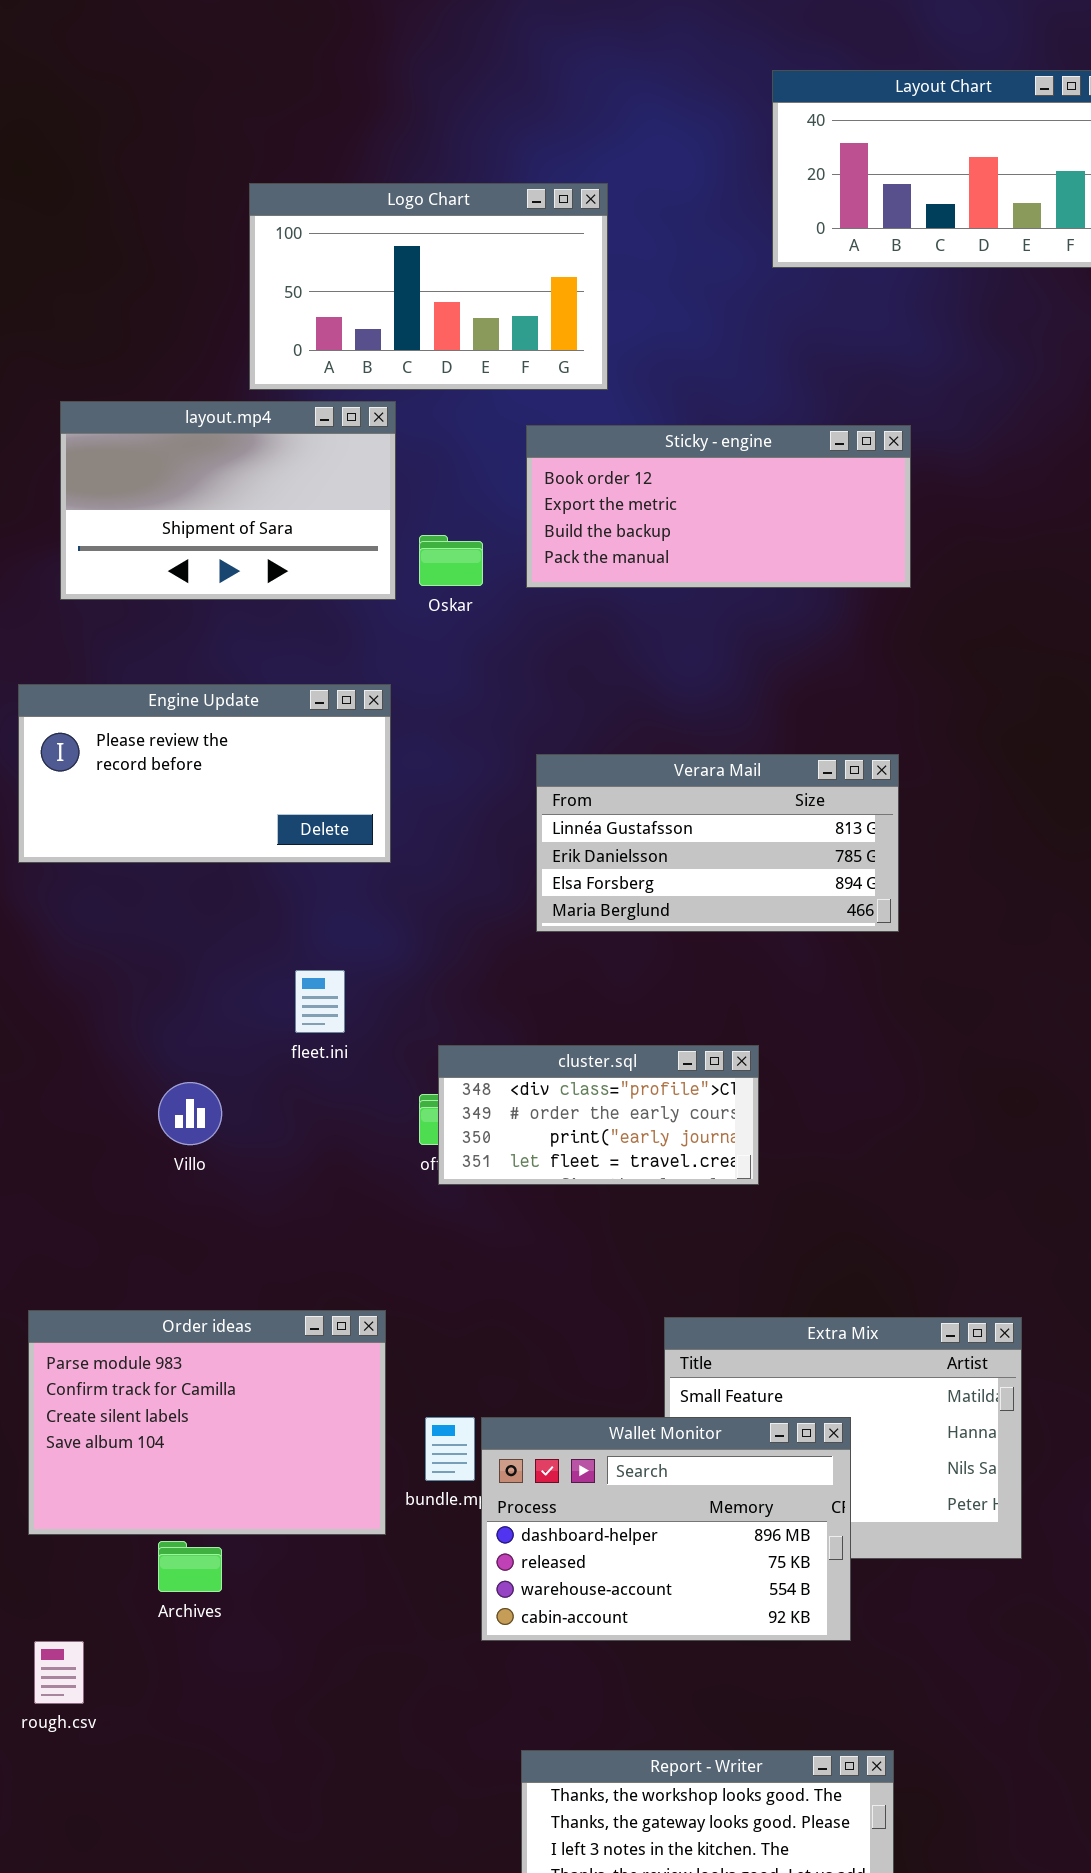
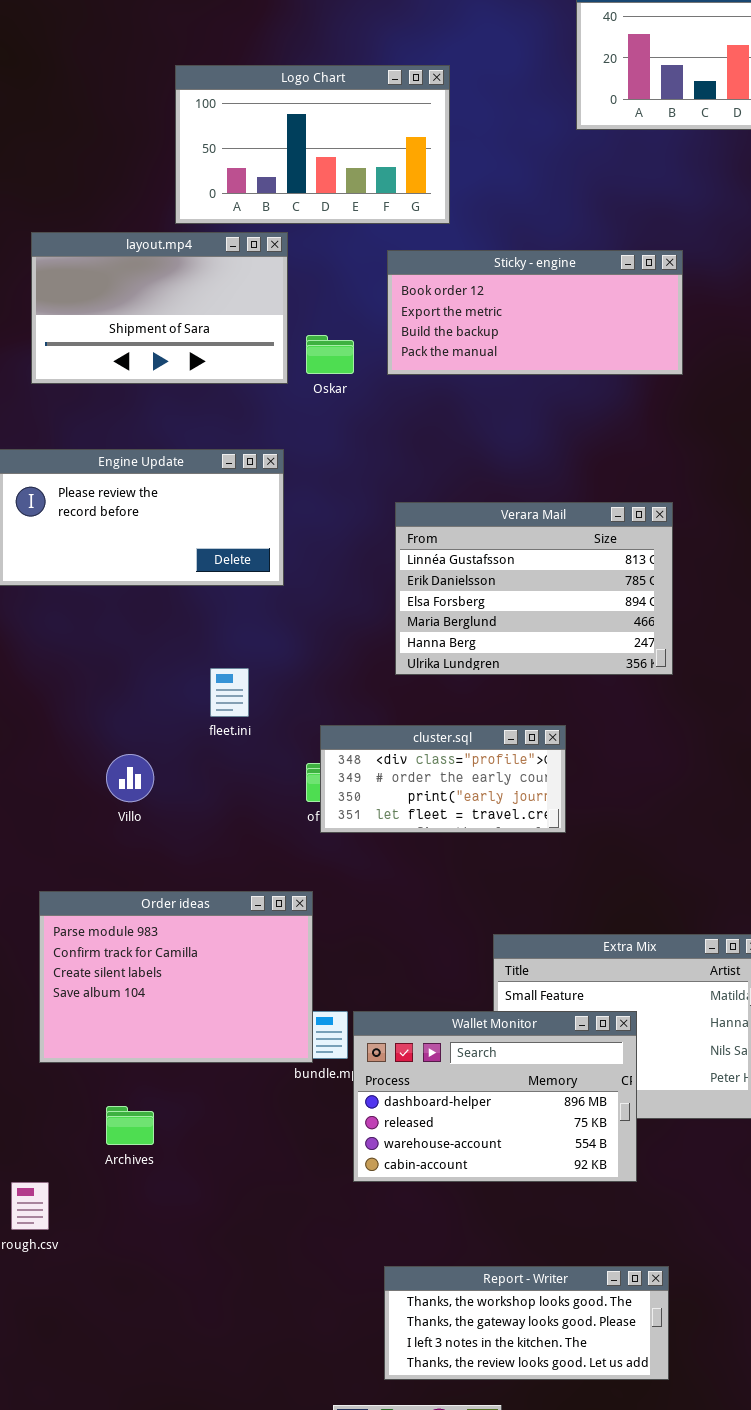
Verara Mail: [536,754,899,932] -> [395,502,673,675], resized
Order ideas: [28,1310,386,1535] -> [39,891,313,1063], moved

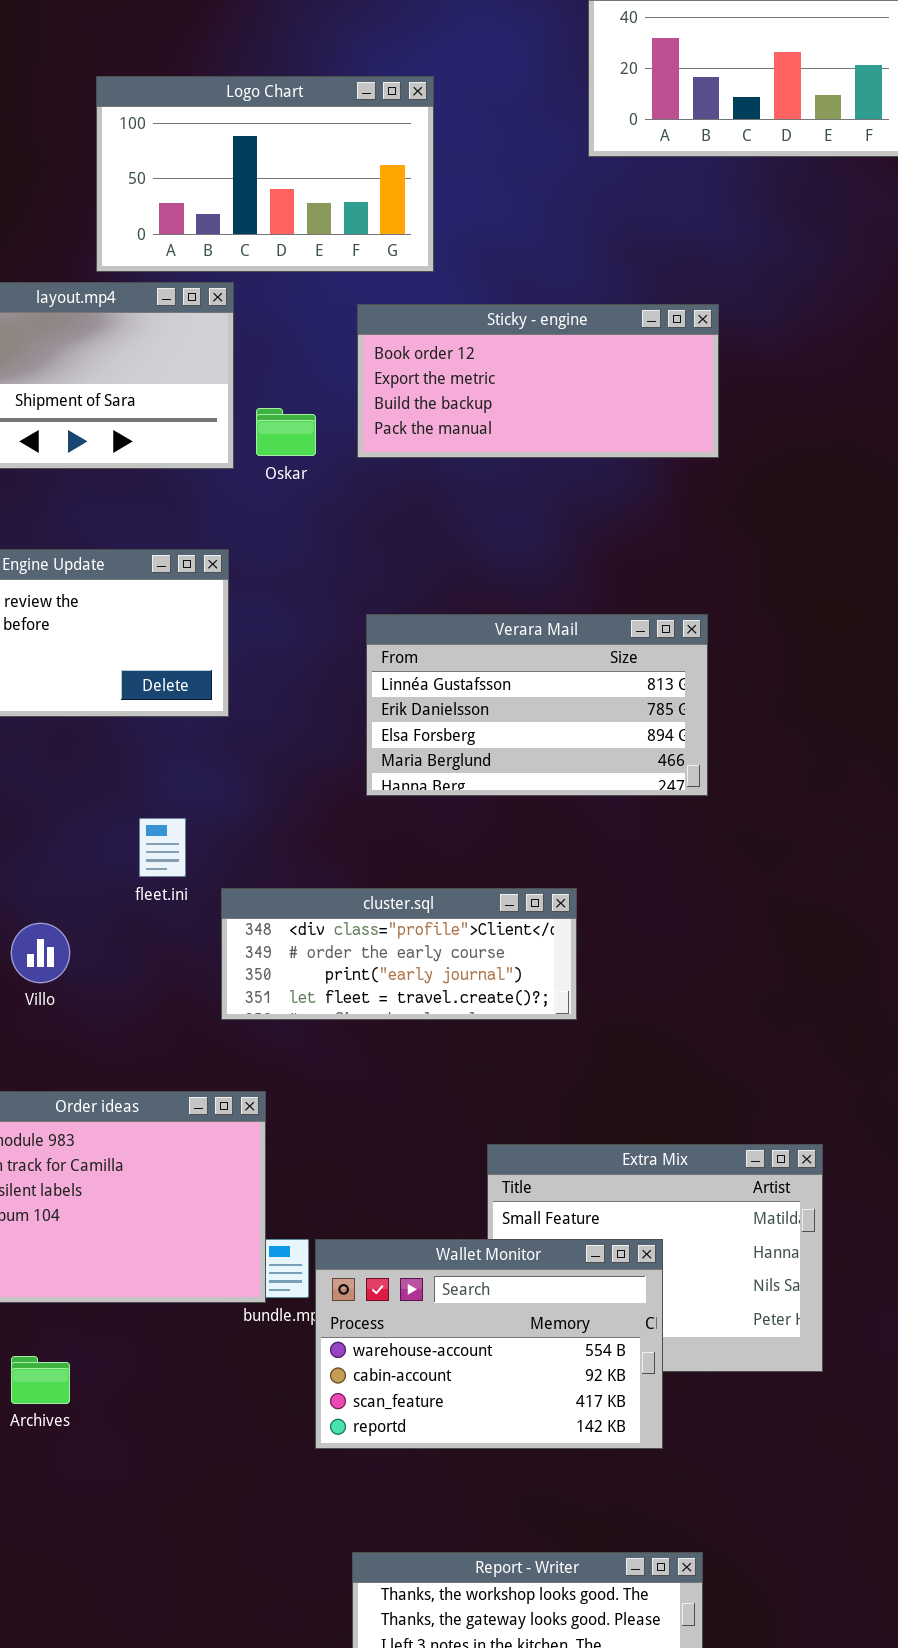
Verara Mail: [395,502,673,675] -> [366,614,708,796], resized
cluster.sql: [320,725,566,833] -> [221,888,577,1020], resized
Wallet Monitor: [353,1011,637,1182] -> [315,1239,663,1449], scrolled down 2 rows

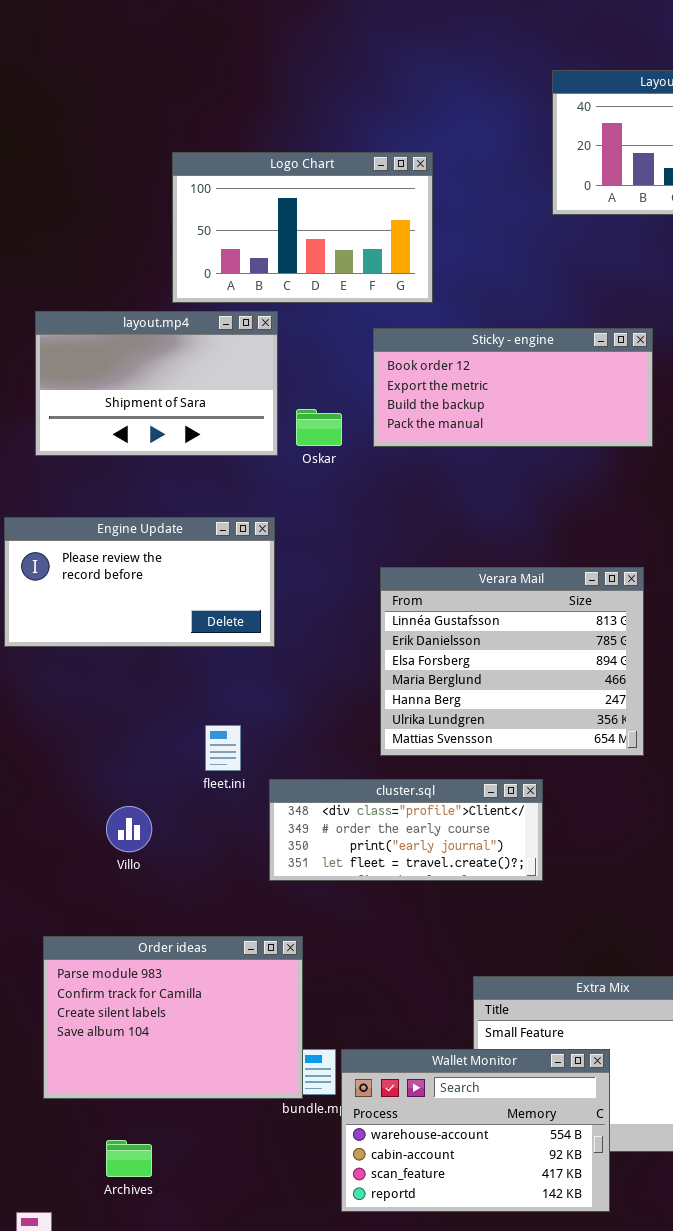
Verara Mail: [366,614,708,796] -> [380,567,644,756], resized

